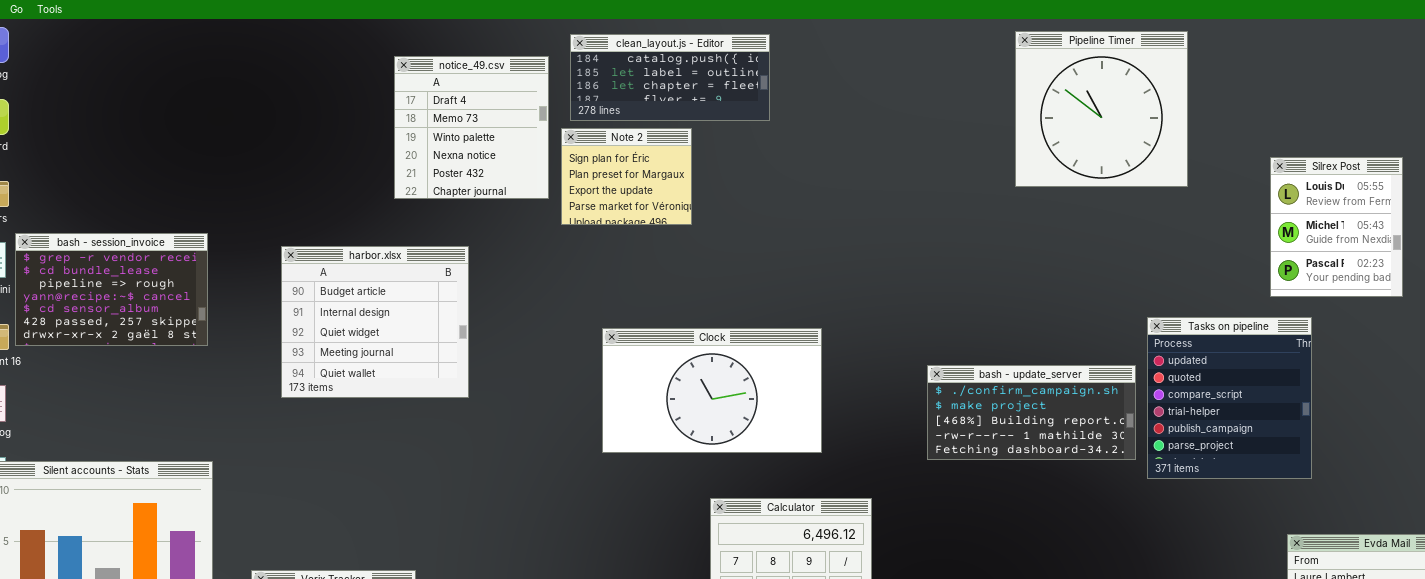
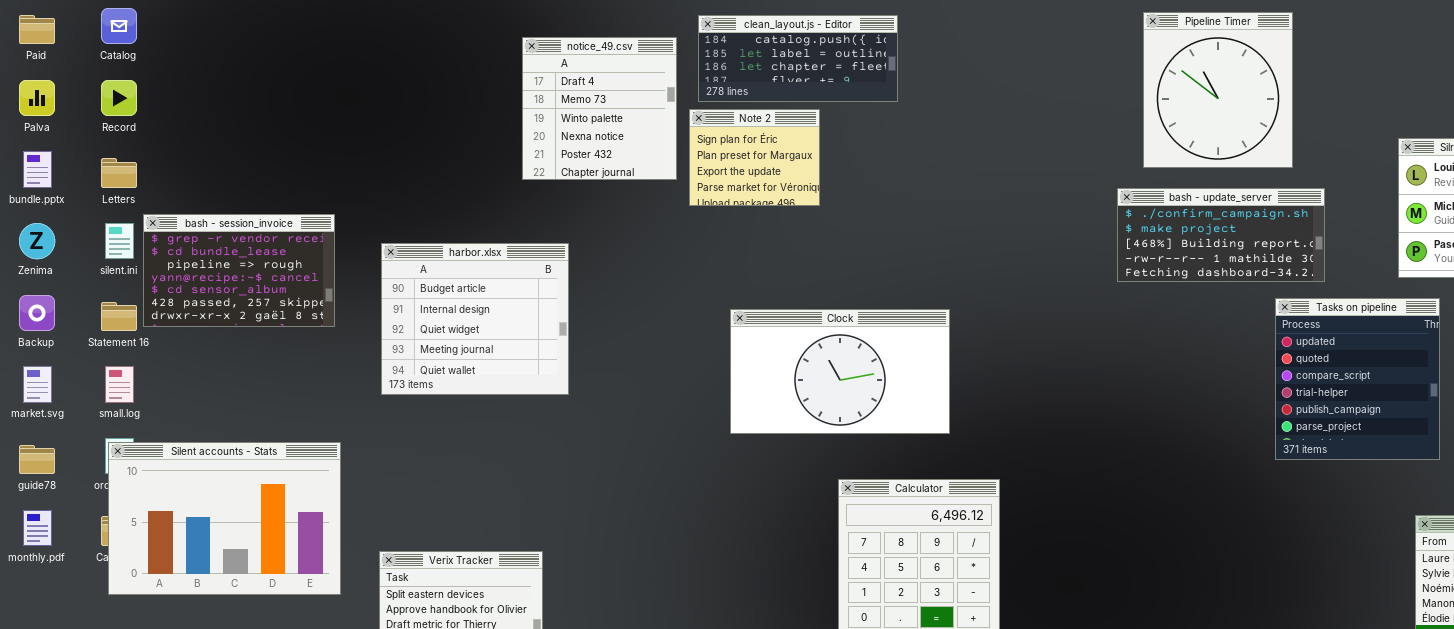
Pipeline Timer: [1015,31,1188,187] -> [1143,12,1293,168], resized
harbor.xlsx: [281,246,469,398] -> [381,243,569,395], moved
bash - update_server: [927,365,1136,460] -> [1117,188,1325,282], moved

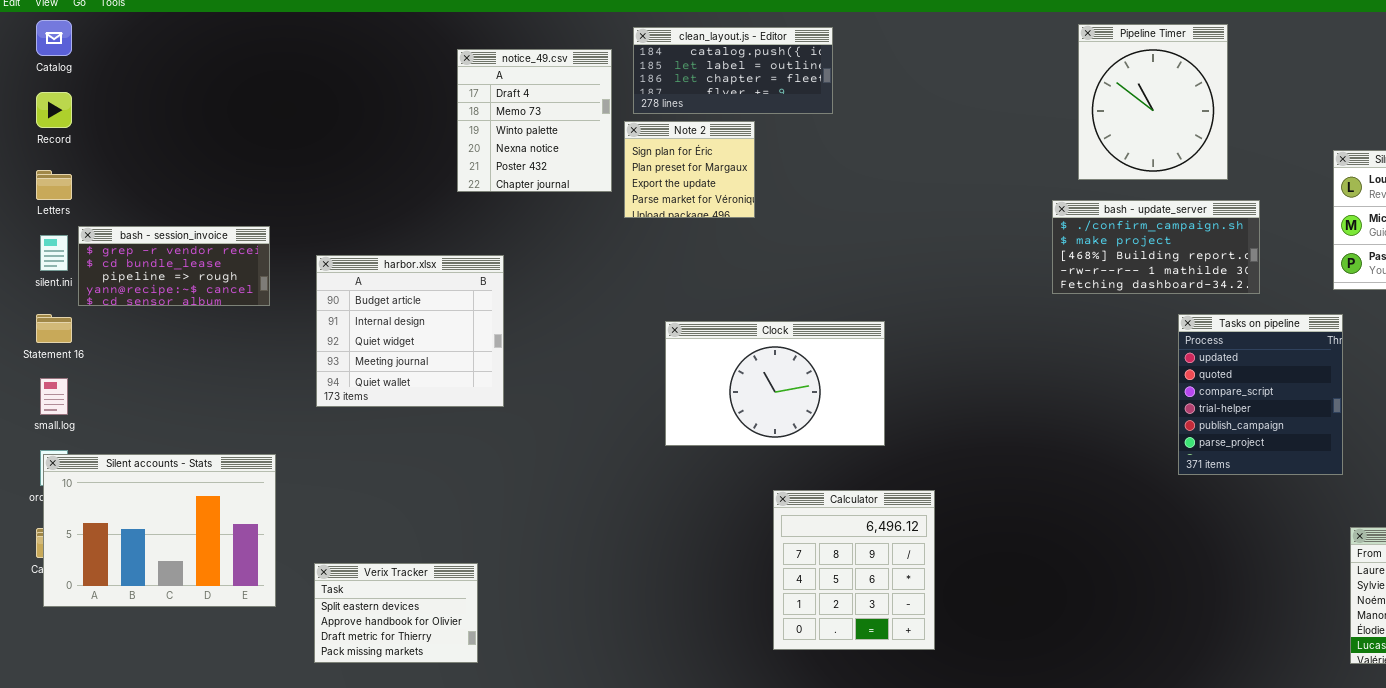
bash - session_invoice: [143,214,335,327] -> [78,226,270,306], resized
Tasks on pipeline: [1275,298,1440,460] -> [1178,314,1343,475], moved

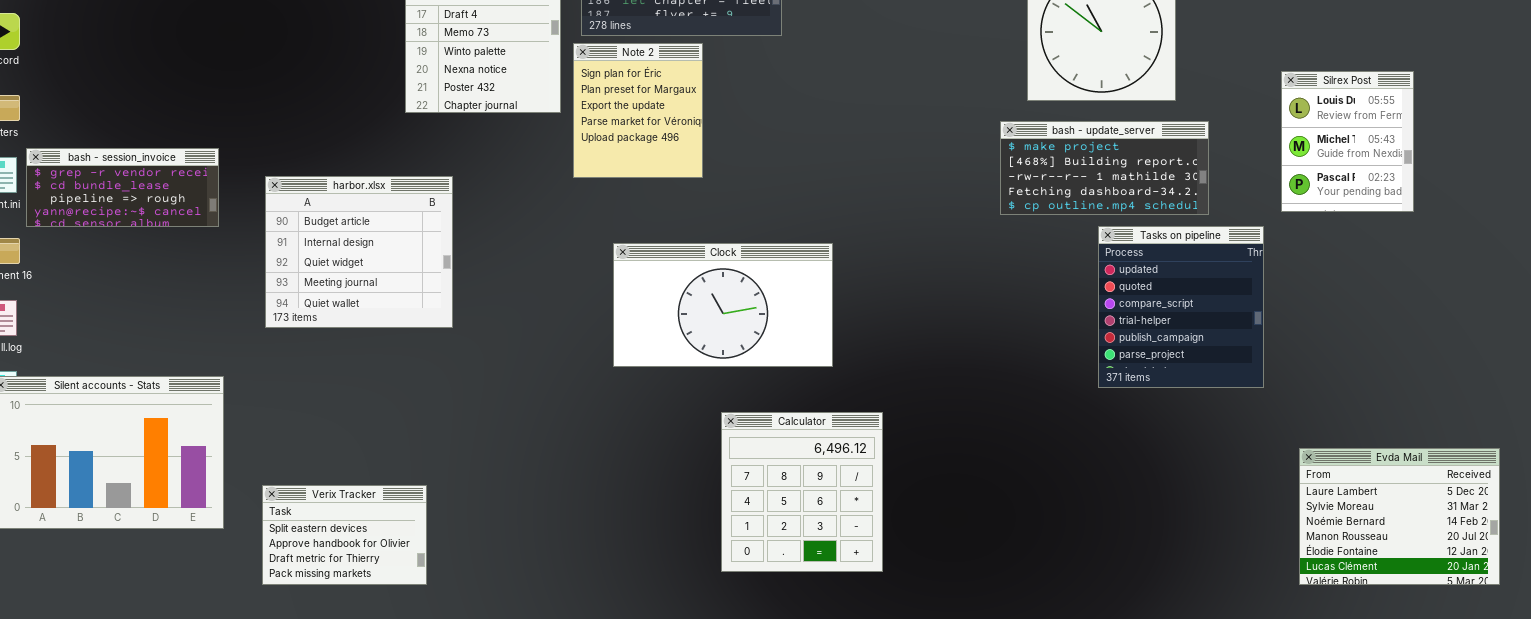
Note 2: [624,121,755,218] -> [573,43,703,178], resized
bash - update_server: [1052,200,1260,294] -> [1000,121,1209,215], scrolled down 1 row
Tasks on pipeline: [1178,314,1343,475] -> [1098,226,1264,388], moved

